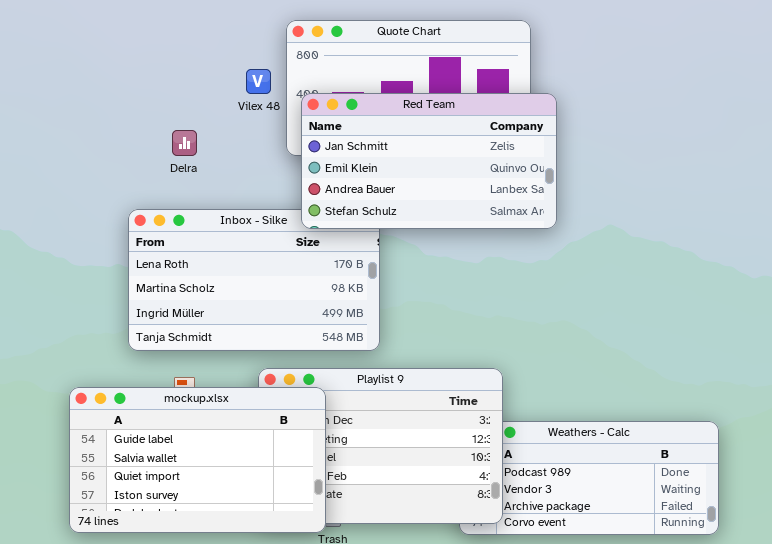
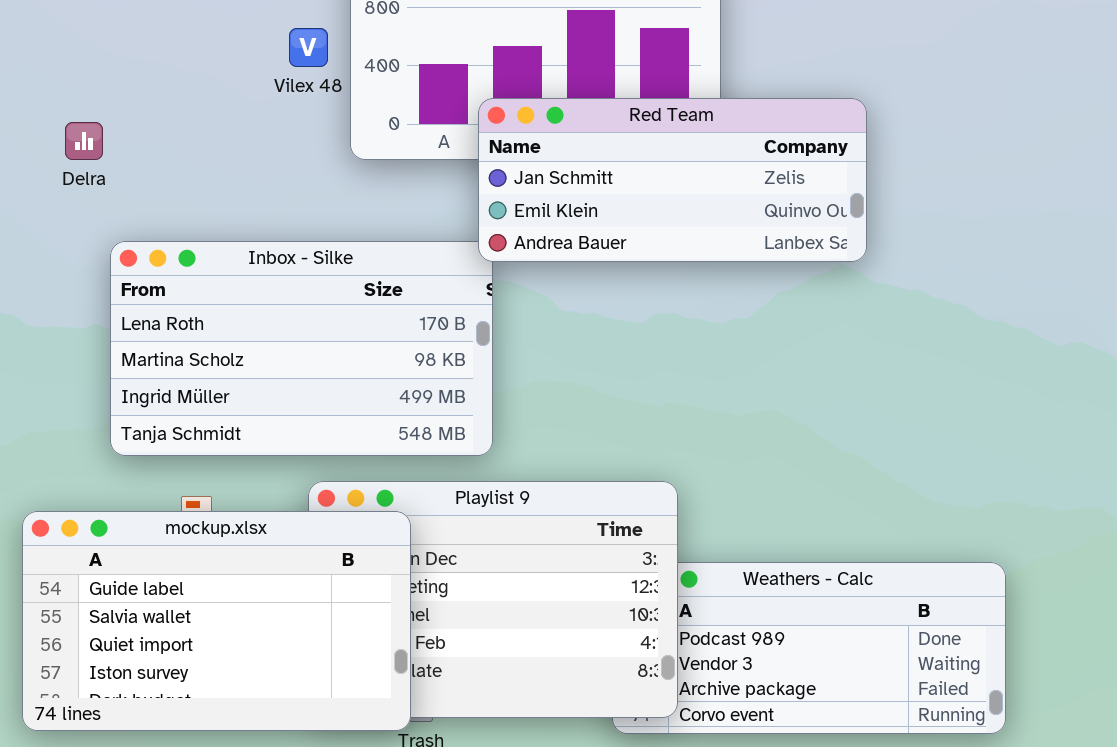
Red Team: [301,93,557,229] -> [478,98,867,262], moved, resized
Delra: [172,130,197,156] -> [65,122,103,160], moved

